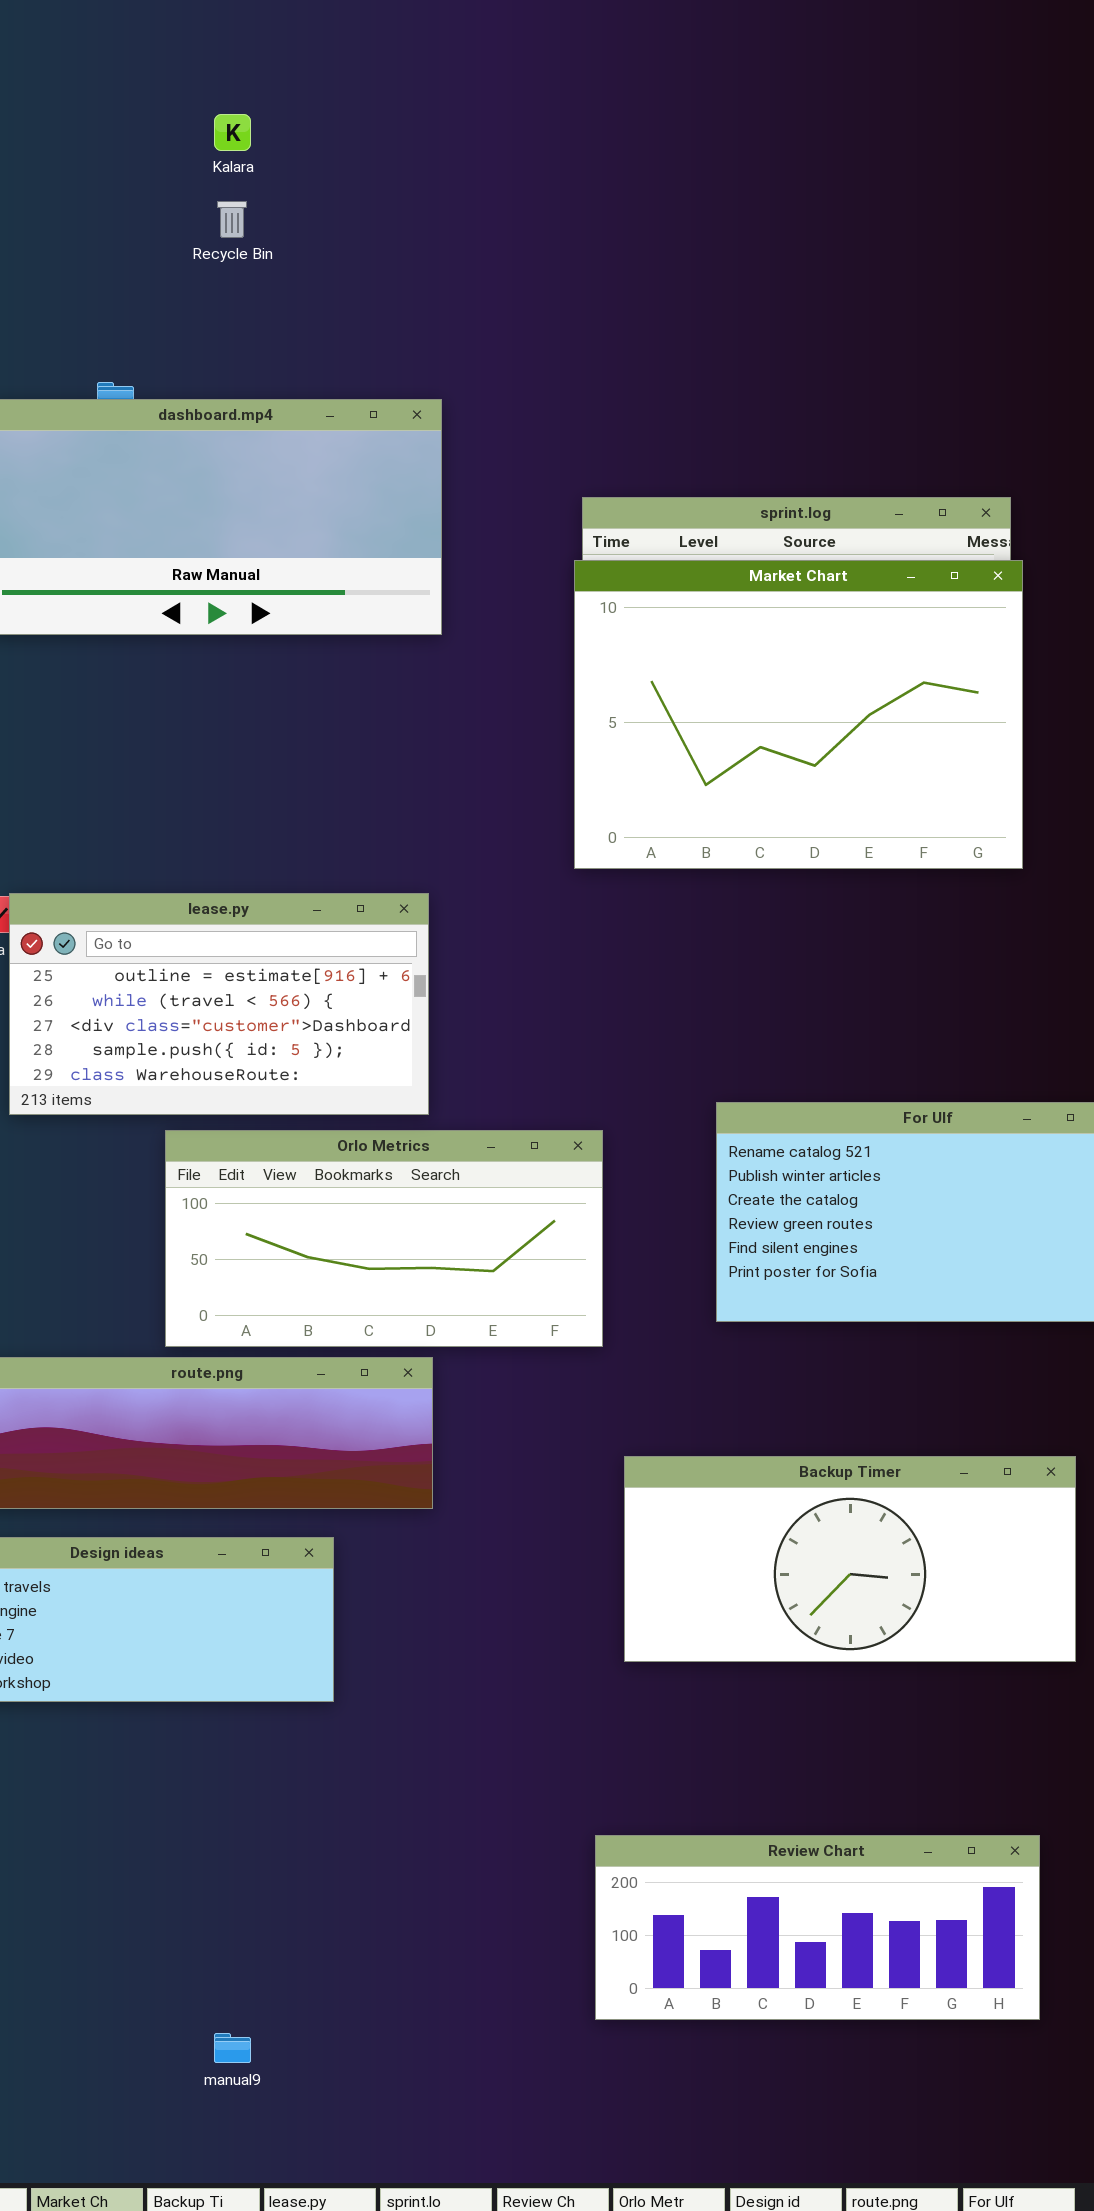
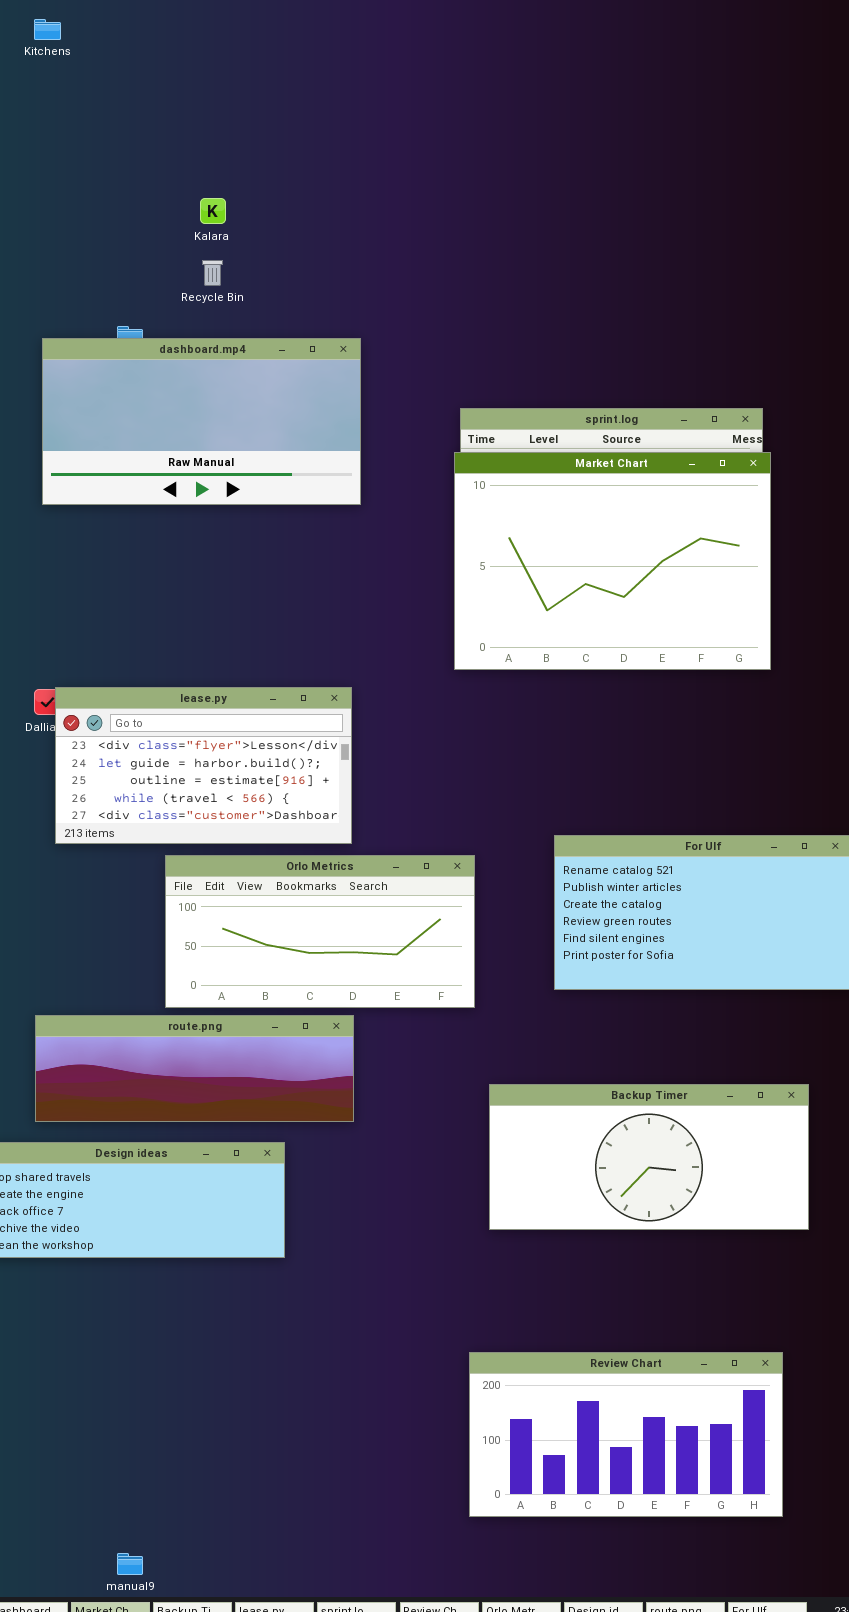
Kalara: [214,114,251,151] -> [200,198,226,224], moved
Recycle Bin: [217,201,247,238] -> [202,260,223,286], moved
lease.py: [9,893,429,1115] -> [55,687,352,844], scrolled up 2 rows
Review Chart: [595,1835,1040,2020] -> [469,1352,783,1517], resized
manual9: [214,2033,251,2063] -> [117,1553,143,1575], moved

